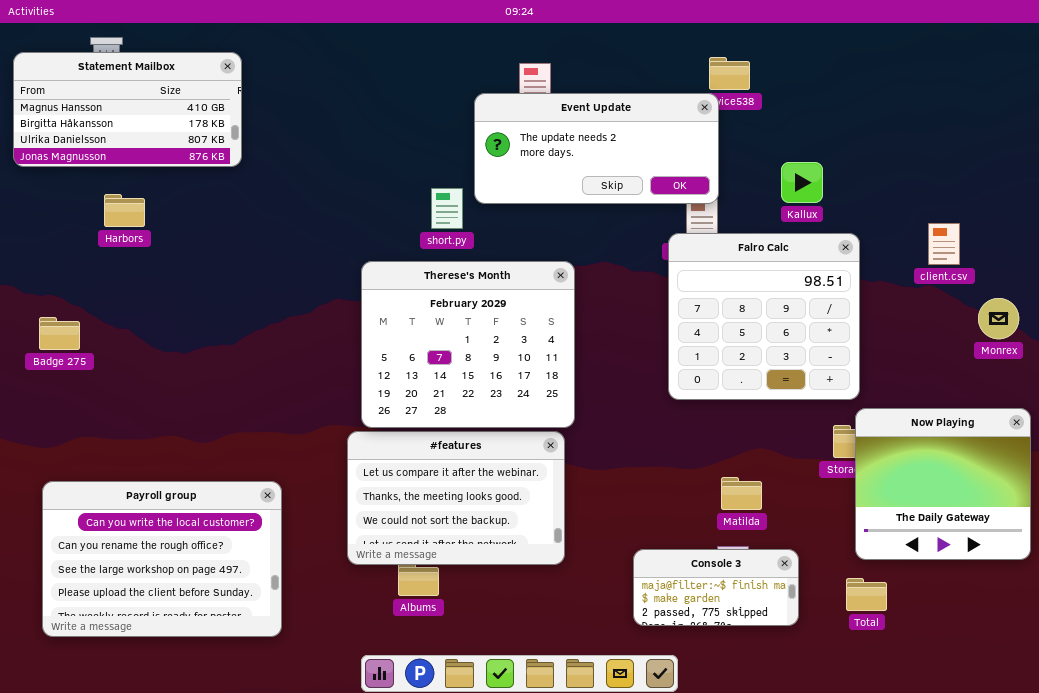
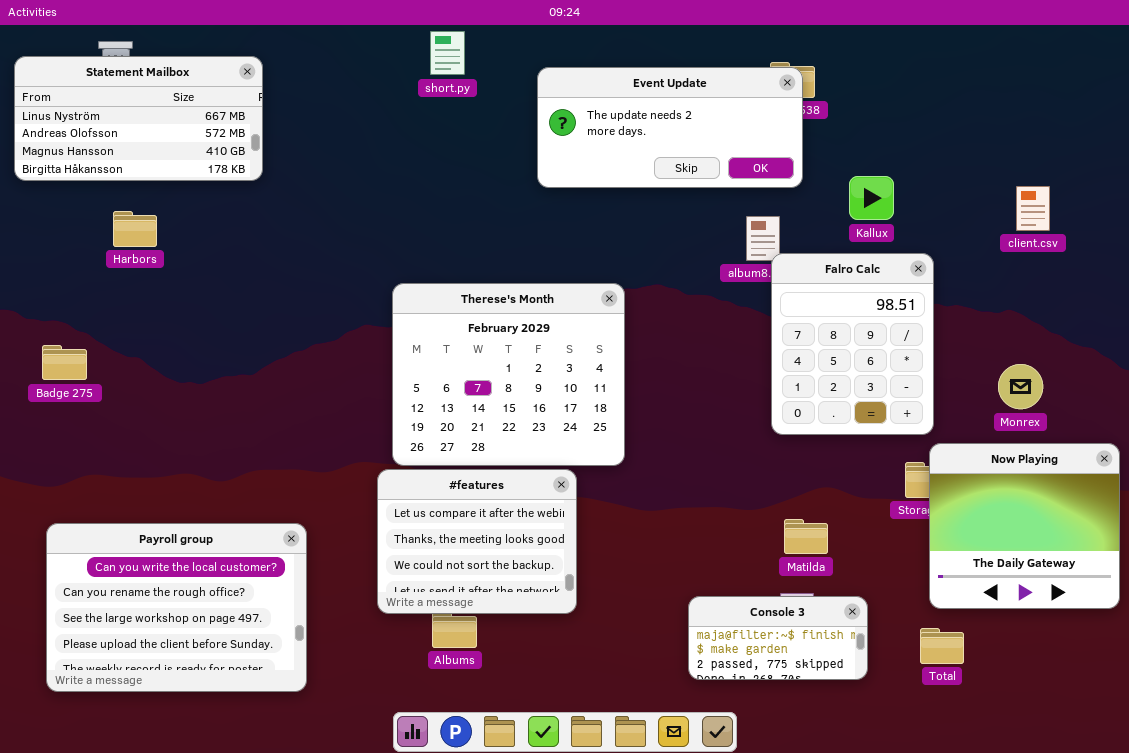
Statement Mailbox: [13,52,242,167] -> [14,56,263,181], scrolled up 2 rows
Event Update: [474,93,719,204] -> [537,67,803,188], moved
short.py: [431,188,463,229] -> [430,31,465,75], moved
client.csv: [928,223,960,265] -> [1016,186,1050,231], moved
Falro Calc: [668,233,860,400] -> [771,253,934,435], resized
Monrex: [978,298,1019,339] -> [998,364,1043,409], moved
#features: [347,431,565,565] -> [377,469,577,614], resized

